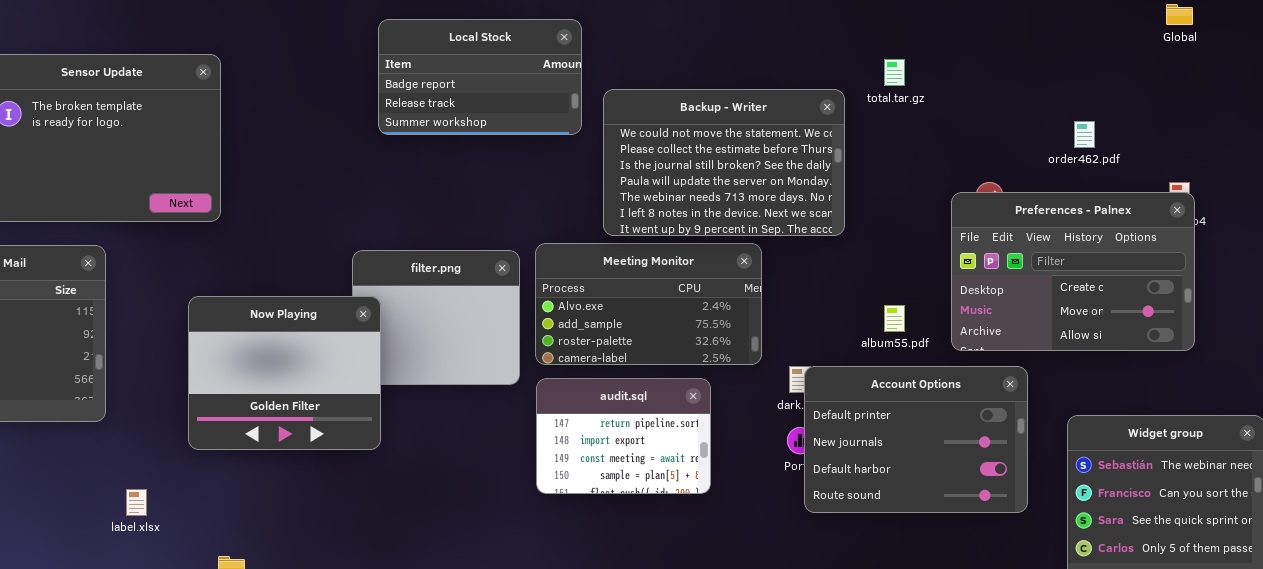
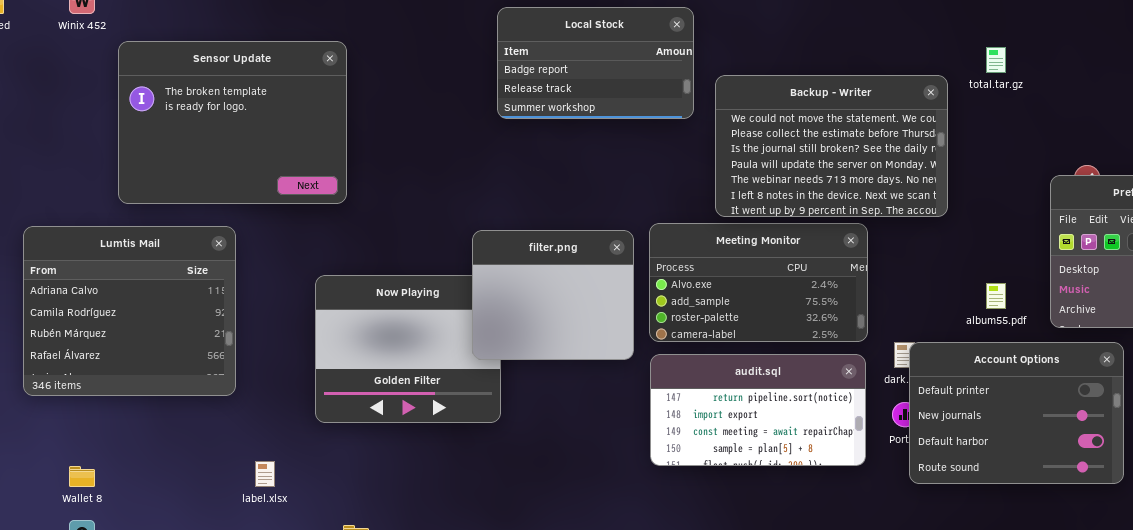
filter.png: [352,250,520,385] -> [472,230,634,360], raised
audit.sql: [536,378,711,494] -> [650,354,866,466], resized

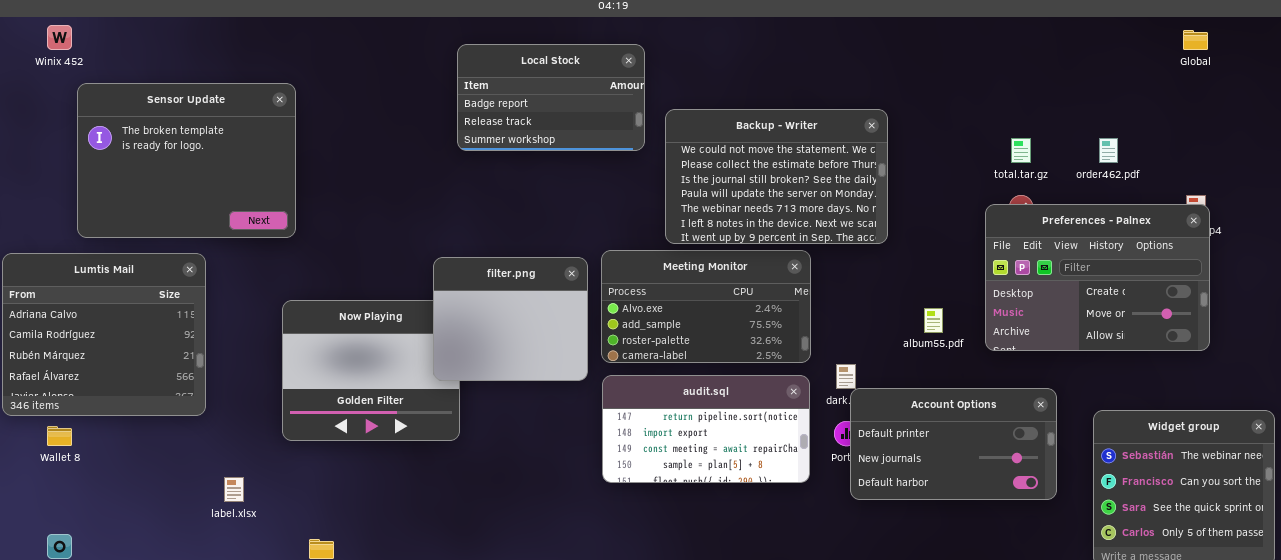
Sensor Update: [118,41,347,204] -> [77,83,296,238], moved
total.tar.gz: [986,47,1006,73] -> [1011,138,1031,163], moved
Account Options: [909,342,1124,484] -> [850,388,1057,500], resized
Wallet 8: [69,466,95,487] -> [47,426,72,446], moved

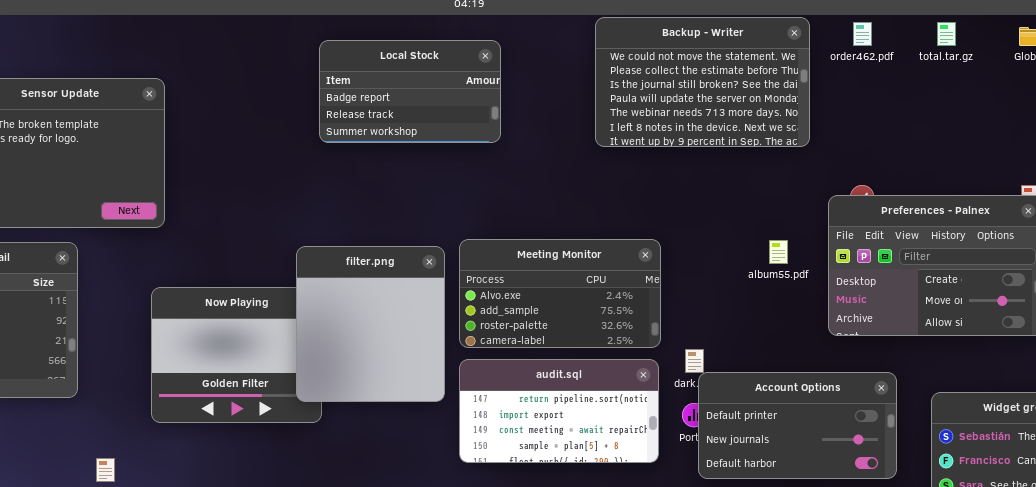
Backup - Writer: [665,109,888,244] -> [595,17,810,147], moved
total.tar.gz: [1011,138,1031,163] -> [937,22,956,46], moved
order462.pdf: [1099,138,1118,163] -> [853,22,872,46], moved
filter.png: [433,257,588,381] -> [296,246,445,402], resized
album55.pdf: [924,308,943,333] -> [769,240,788,264], moved

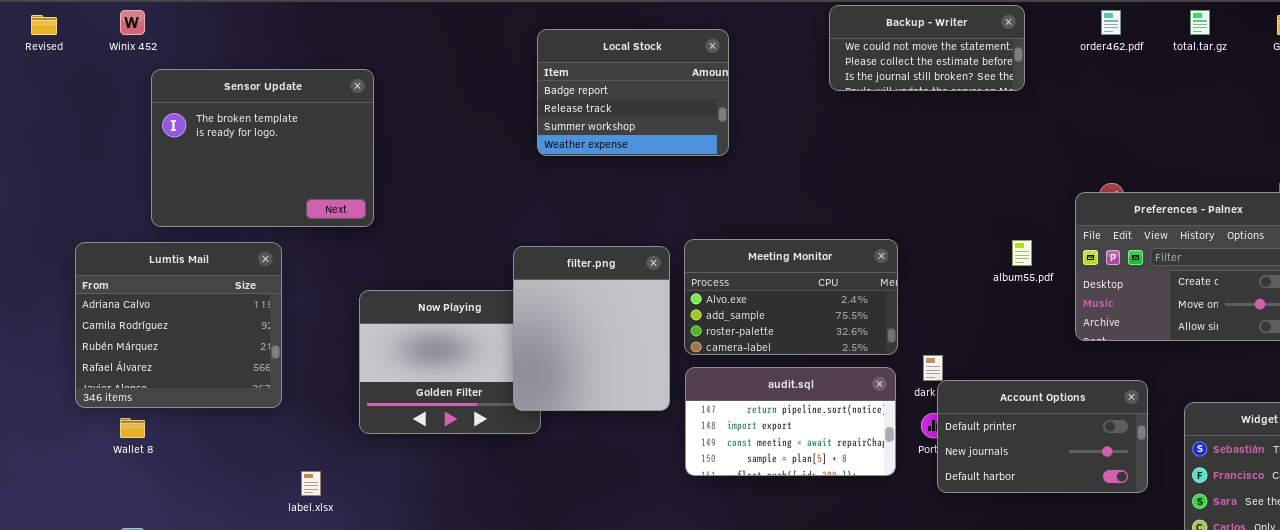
Backup - Writer: [595,17,810,147] -> [829,5,1025,91], resized
Local Stock: [319,40,501,143] -> [537,29,729,156], resized

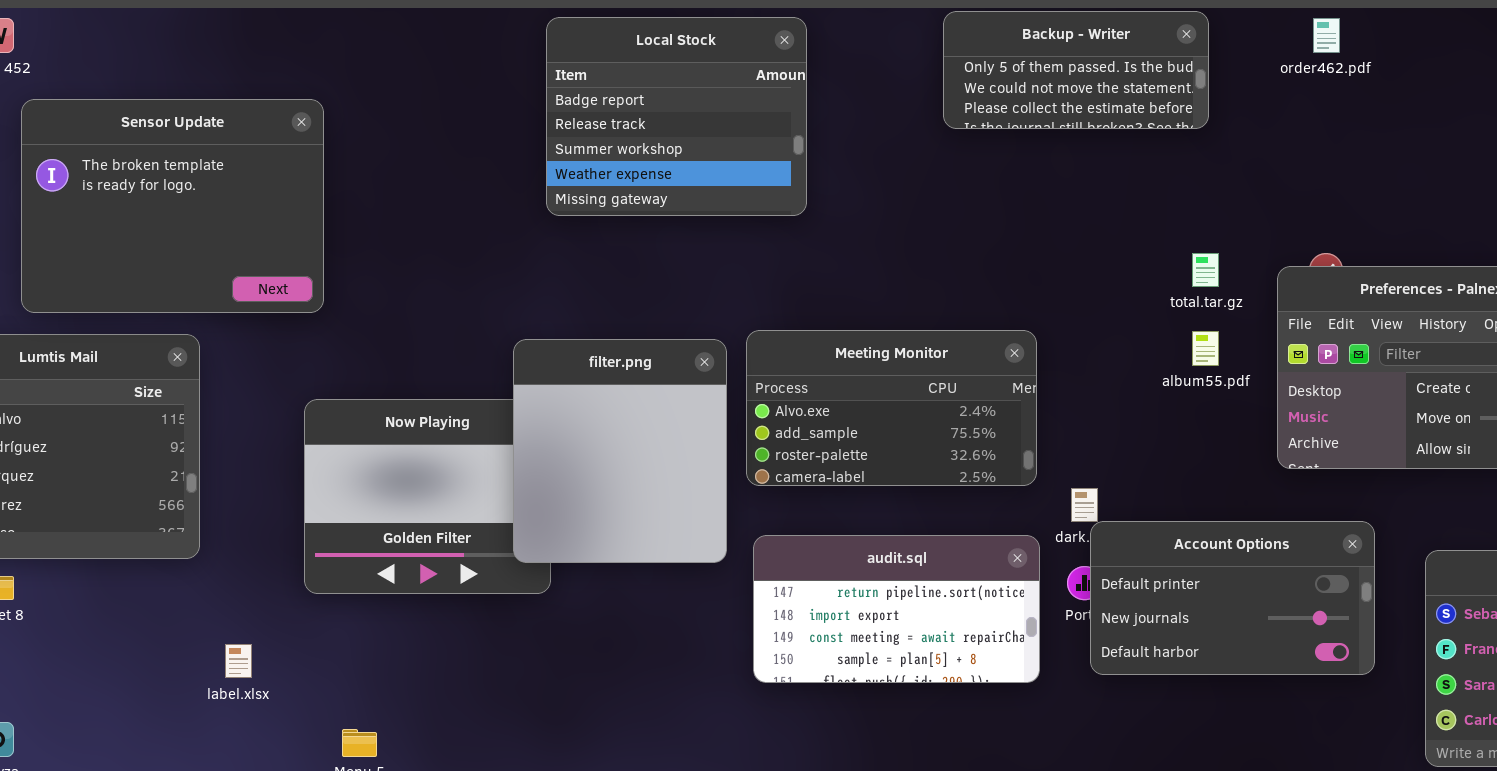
Backup - Writer: [829,5,1025,91] -> [943,11,1209,129], scrolled up 1 row
total.tar.gz: [1190,10,1210,35] -> [1192,253,1219,287], moved
Local Stock: [537,29,729,156] -> [546,17,807,216], resized
audit.sql: [685,367,896,476] -> [753,535,1040,683], moved

